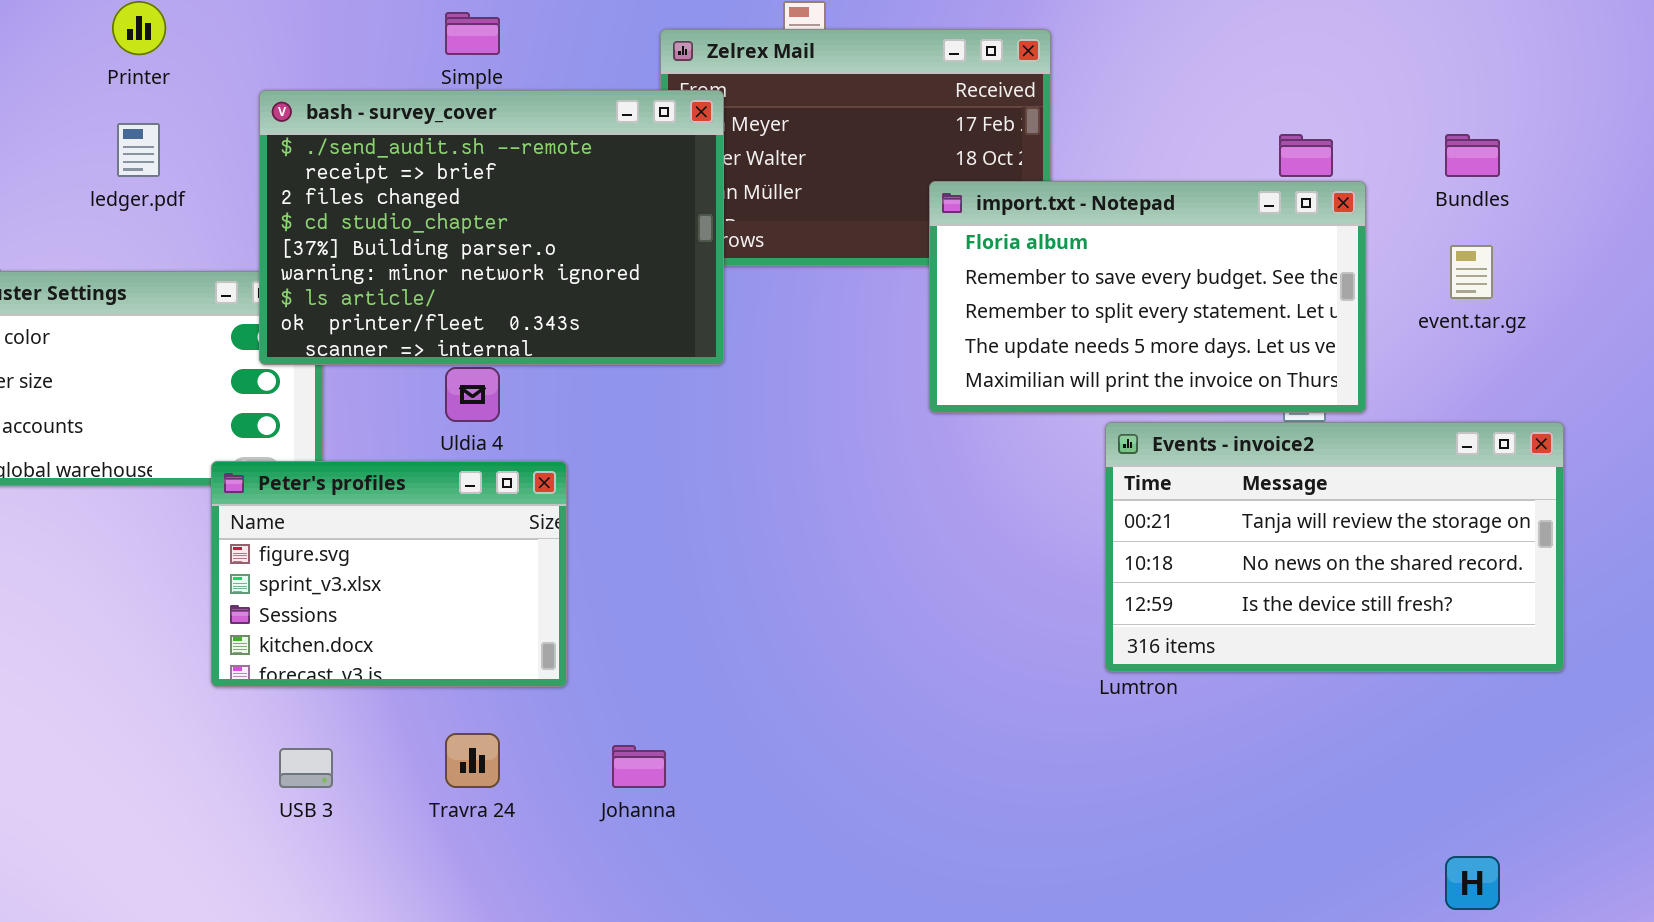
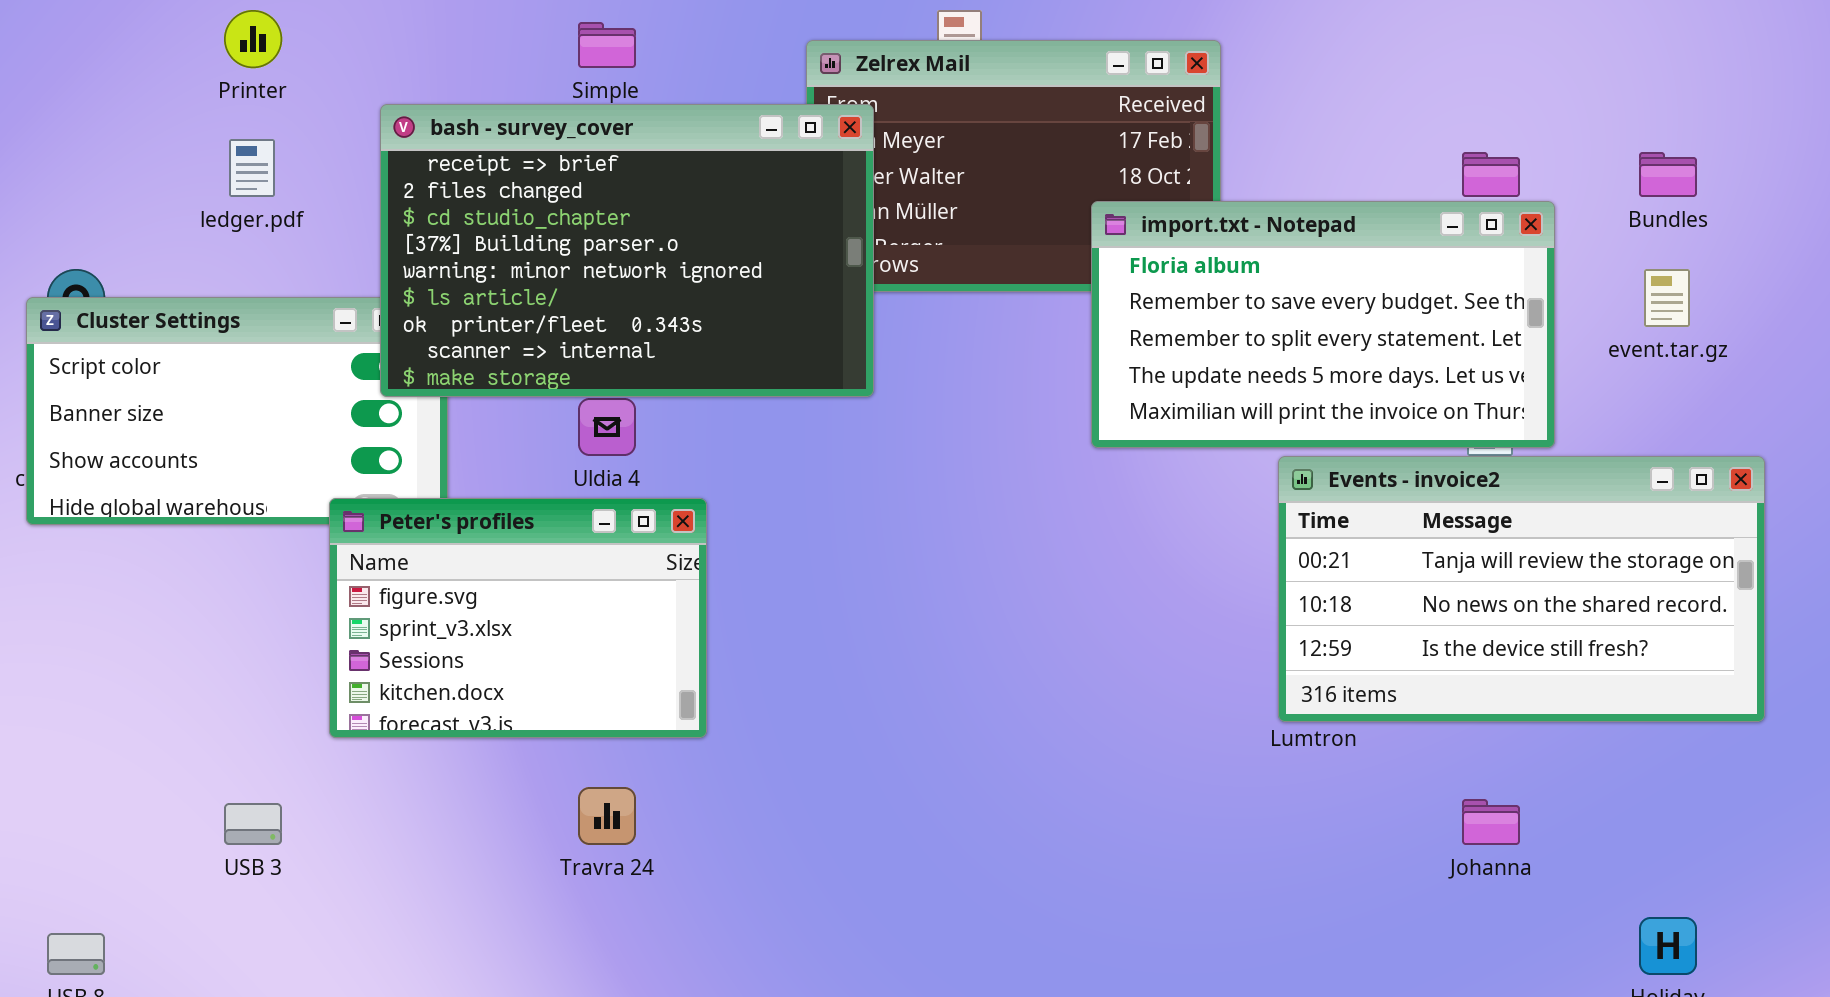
bash - survey_cover: [259,90,724,365] -> [380,104,874,397], scrolled down 1 row
Johanna: [612,745,666,788] -> [1462,799,1520,845], moved
USB 3: [279,748,333,788] -> [224,803,282,845], moved

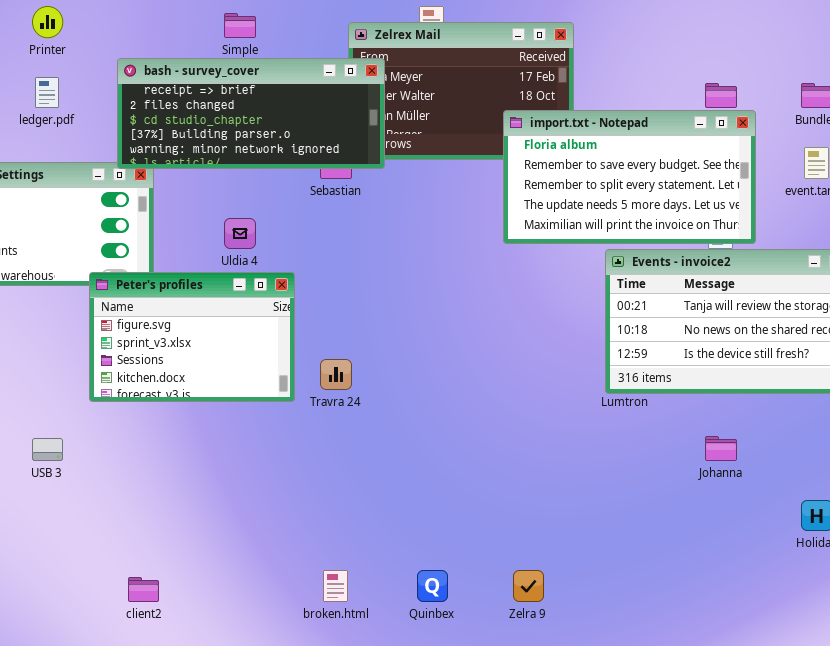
bash - survey_cover: [380,104,874,397] -> [117,58,385,169], resized
Travra 24: [578,787,636,845] -> [320,359,352,390], moved

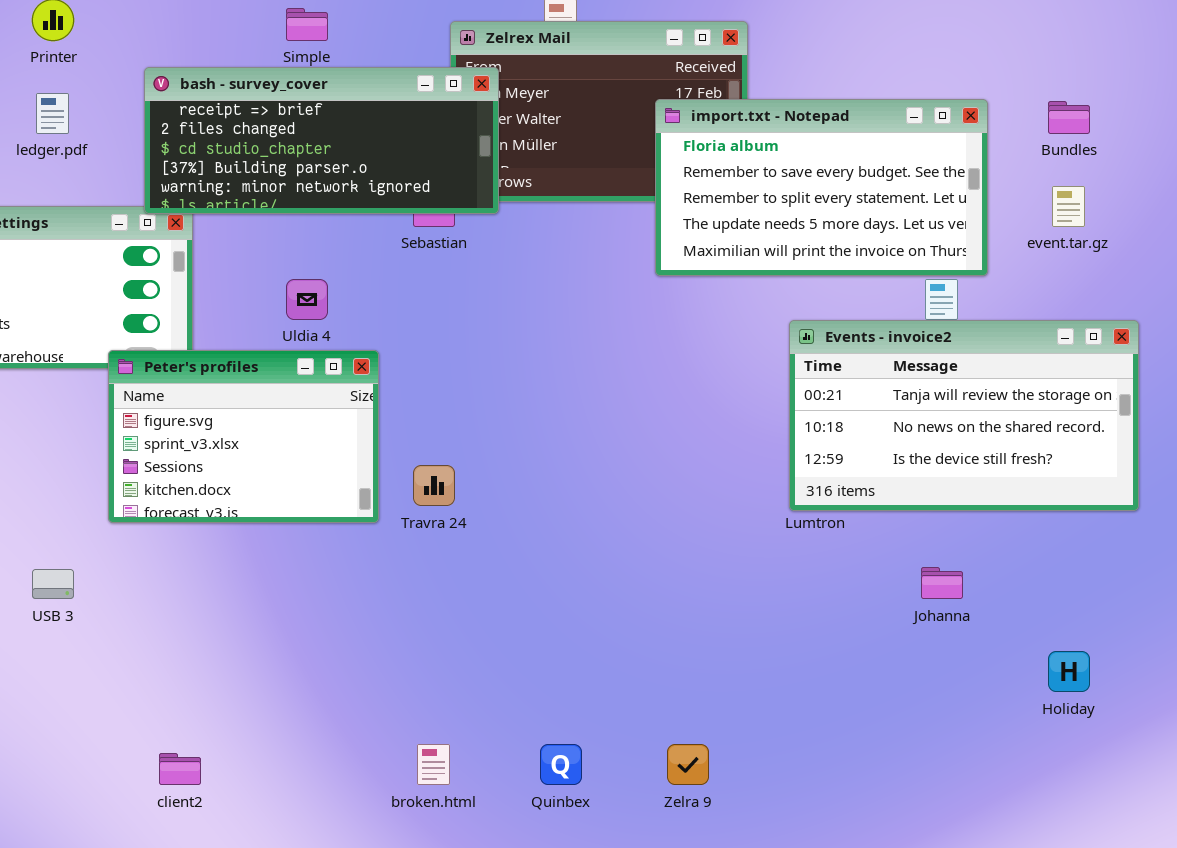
import.txt - Notepad: [503,110,756,244] -> [655,99,988,276], moved

